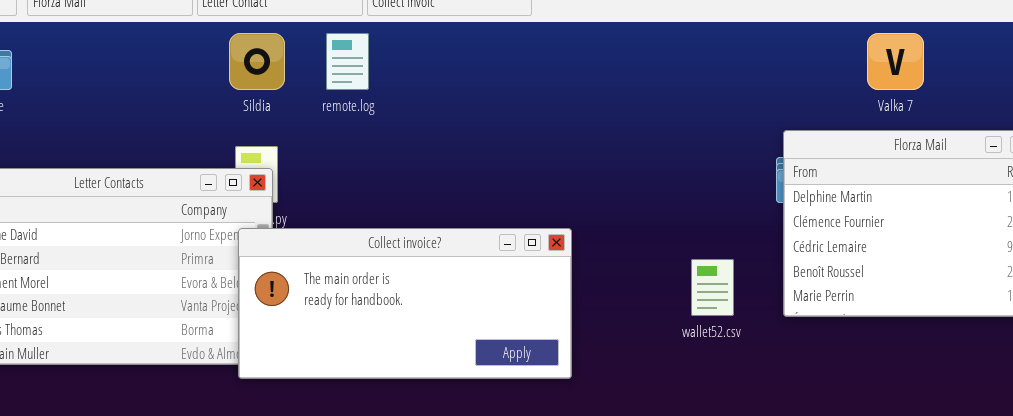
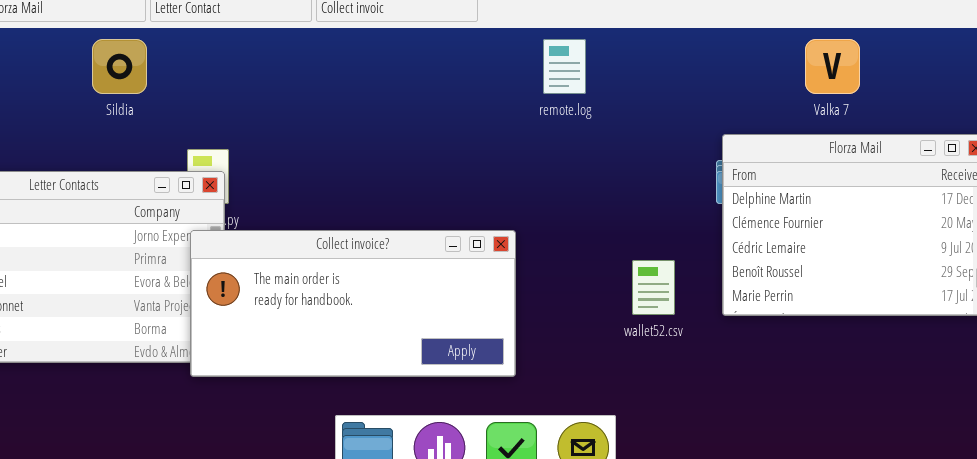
Sildia: [229,33,285,90] -> [92,39,147,94], moved
remote.log: [326,33,369,90] -> [543,39,586,94], moved

